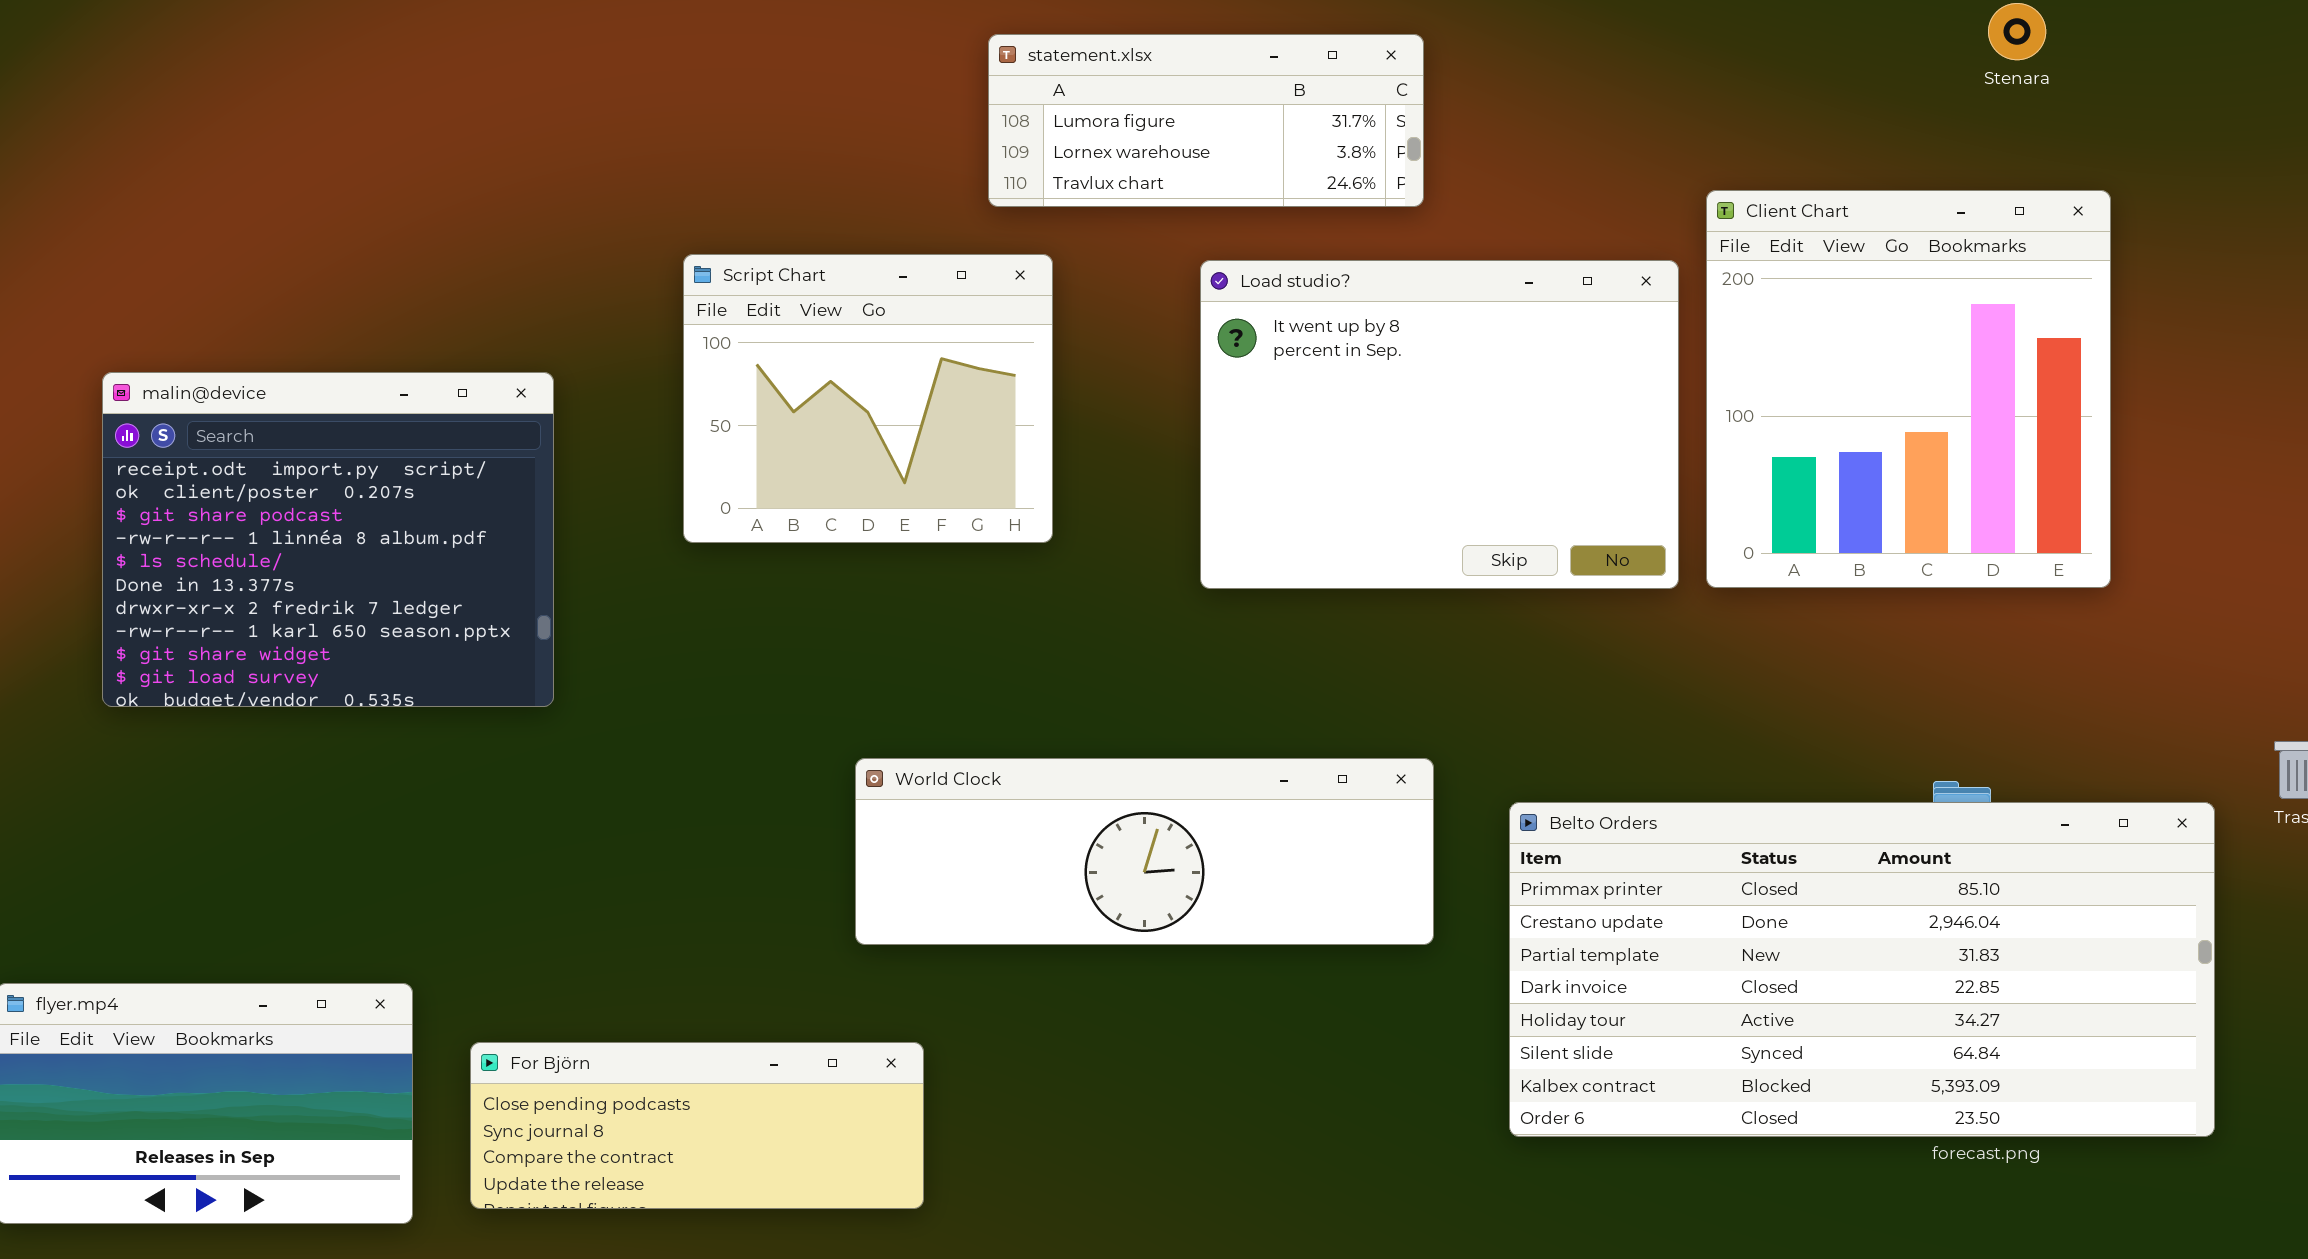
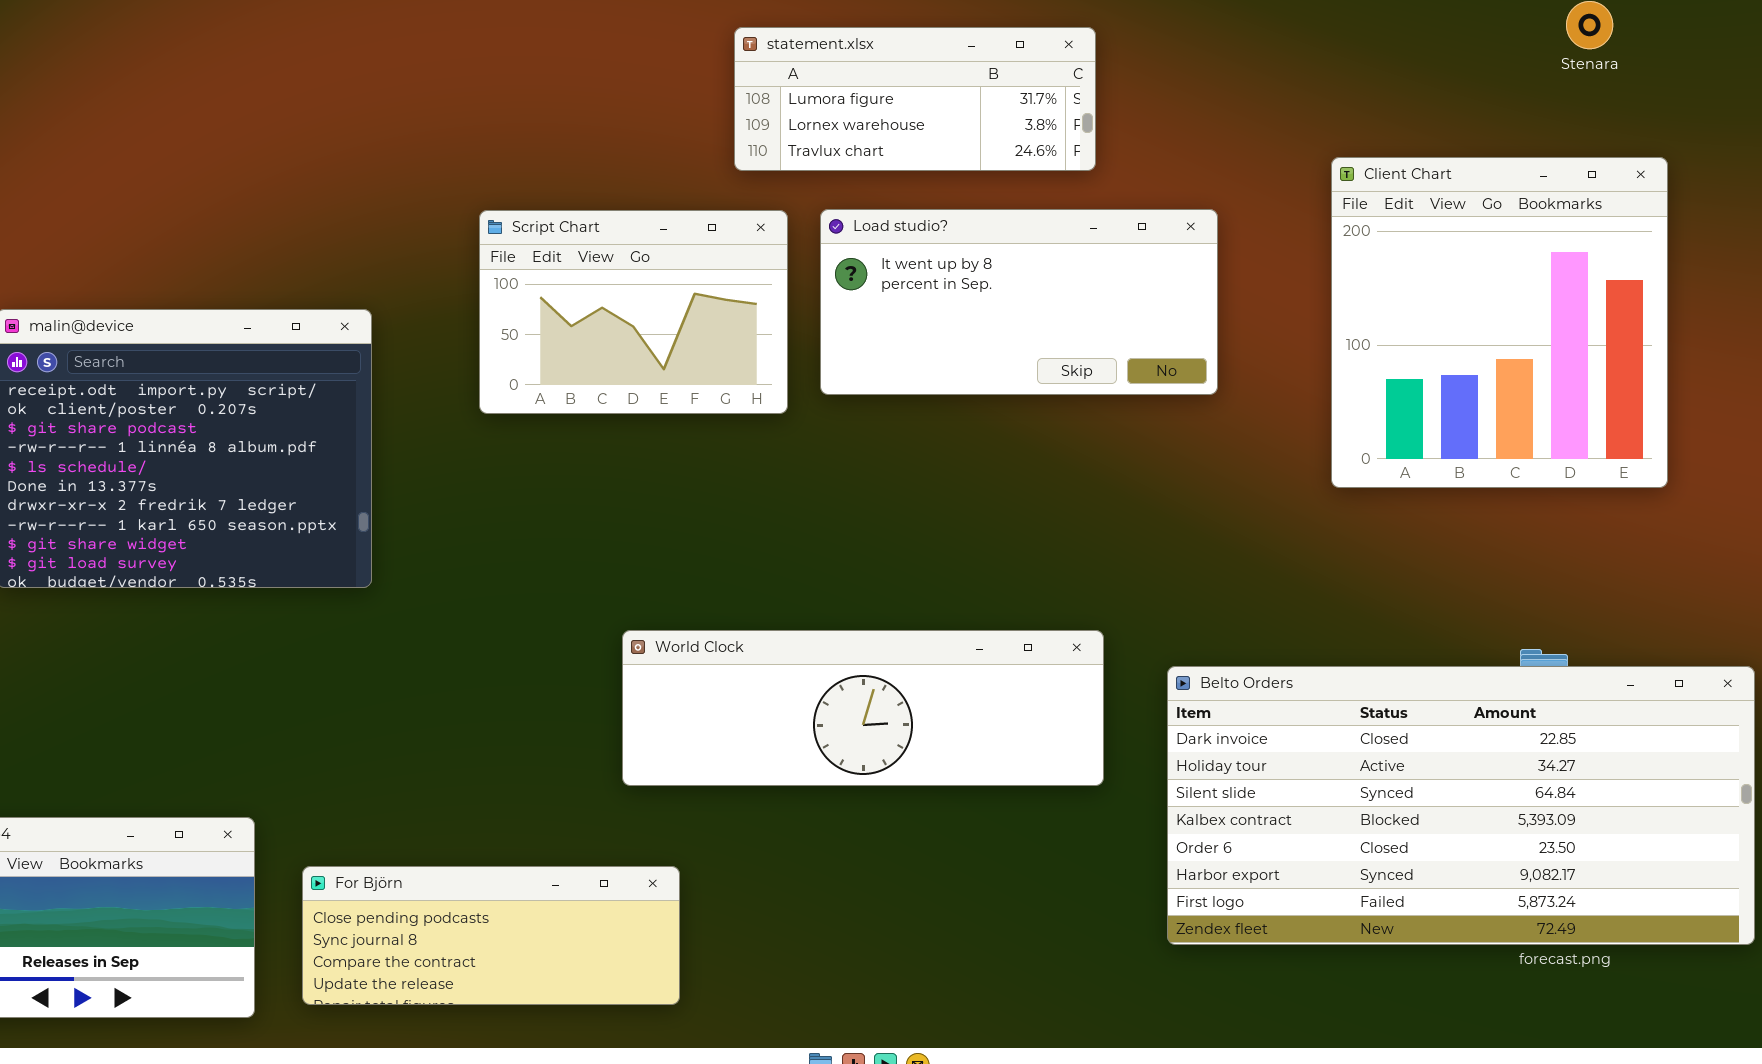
Script Chart: [683,254,1053,543] -> [479,210,788,414], resized
Load studio?: [1200,260,1679,589] -> [820,209,1218,395], moved, resized
Belto Orders: [1509,802,2215,1137] -> [1167,666,1755,945], scrolled down 3 rows

